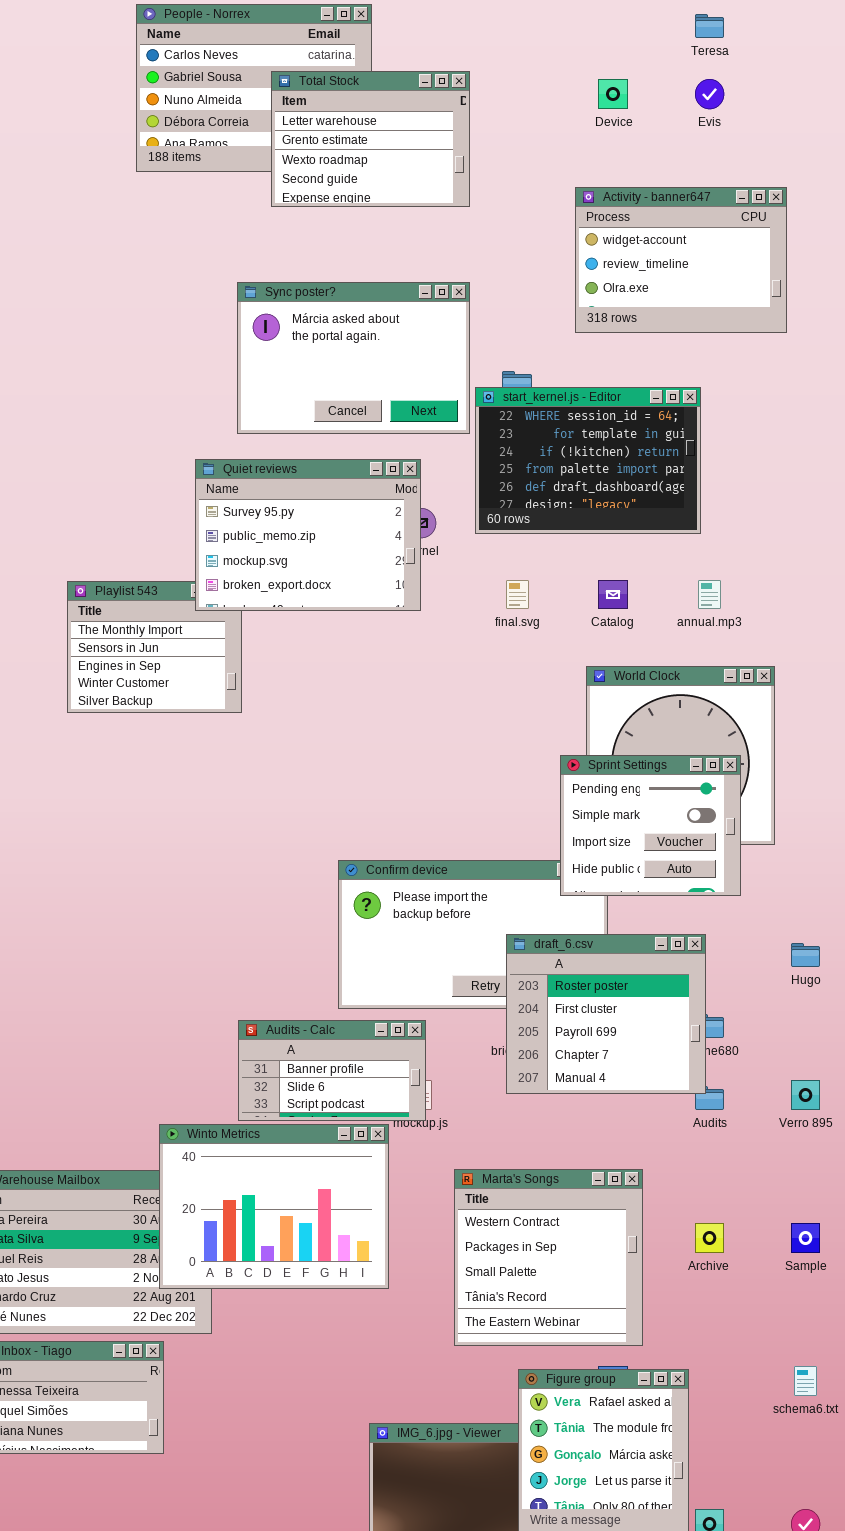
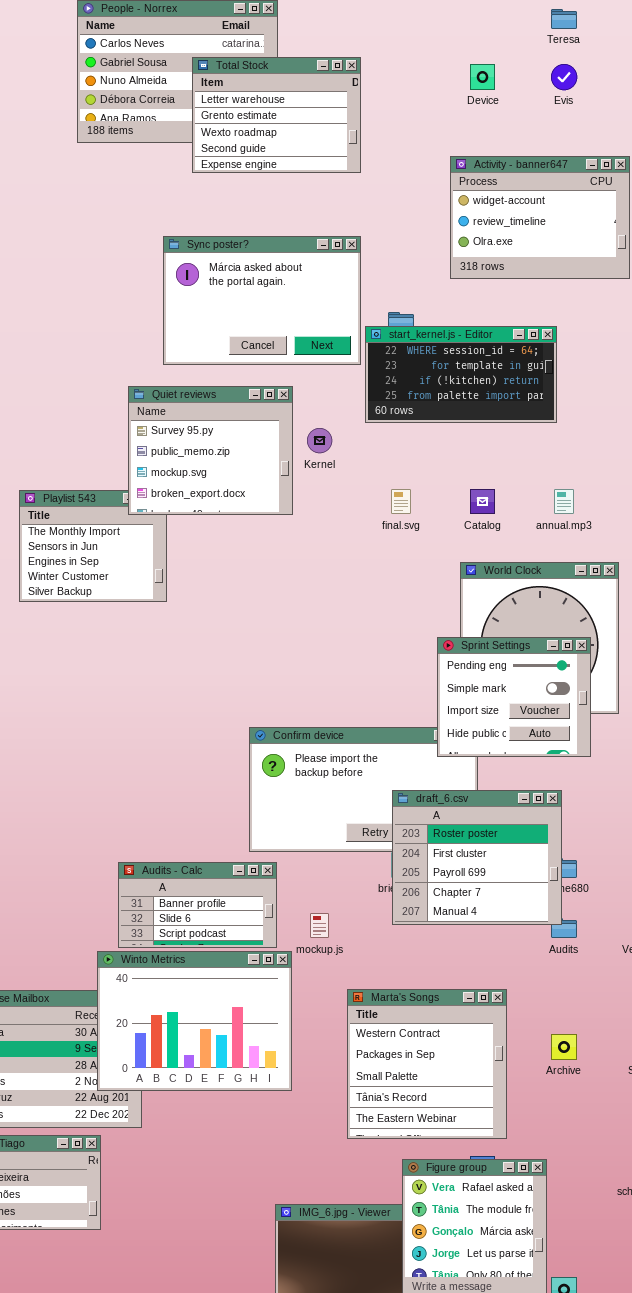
start_kernel.js - Editor: [475,387,701,534] -> [365,326,557,423], resized
Quiet reviews: [195,459,421,611] -> [128,386,293,515], resized
Audits - Calc: [238,1020,426,1121] -> [118,862,277,948], moved

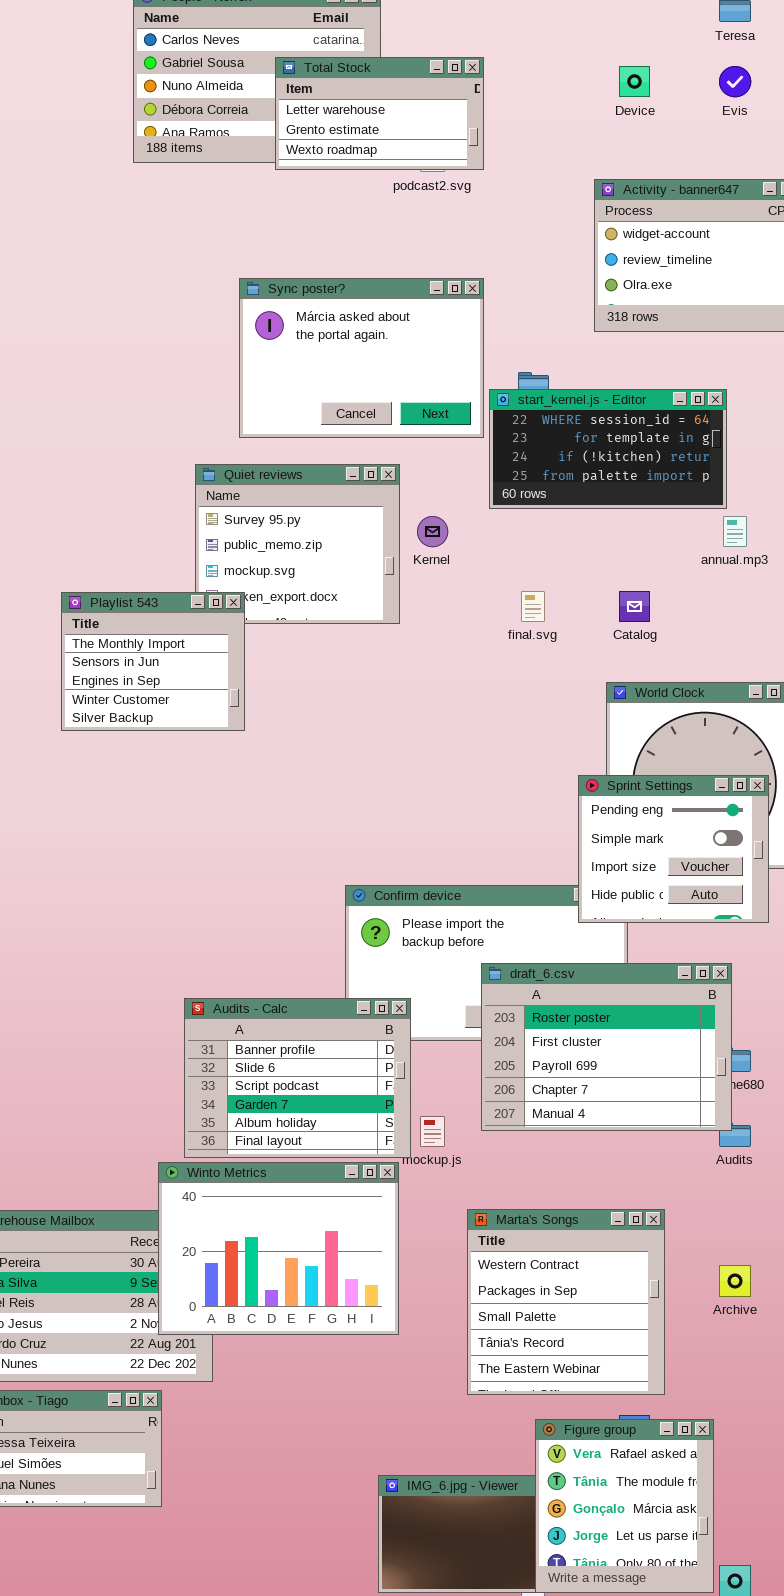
Total Stock: [192,57,361,173] -> [275,57,484,170], resized
annual.mp3: [554,489,574,514] -> [723,516,747,547], moved
Playlist 543: [19,490,167,602] -> [61,592,245,731], raised
draft_6.csv: [392,790,562,925] -> [481,963,732,1131], resized
Audits - Calc: [118,862,277,948] -> [184,998,411,1158], resized

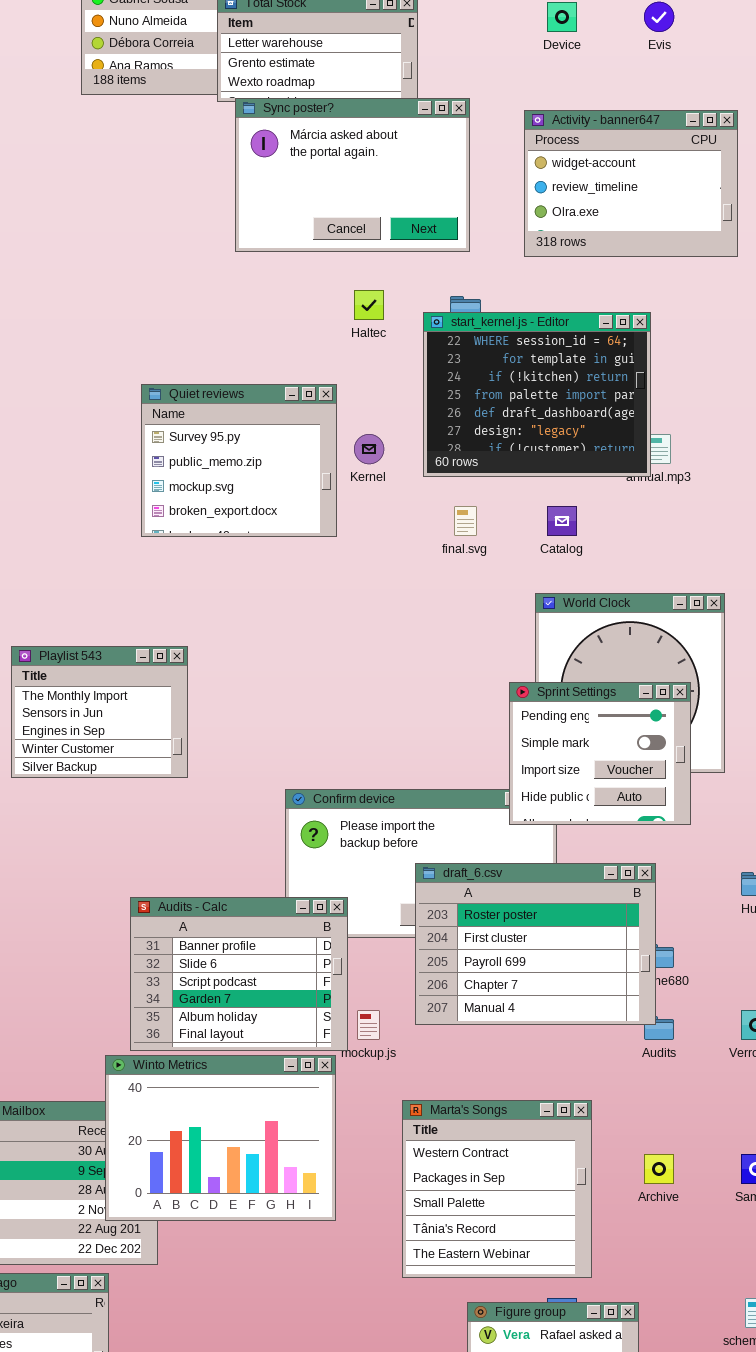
Sync poster?: [239,278,484,438] -> [235,98,470,252], moved
start_kernel.js - Editor: [489,389,727,509] -> [423,312,651,477], resized
Playlist 543: [61,592,245,731] -> [11,646,188,778], moved

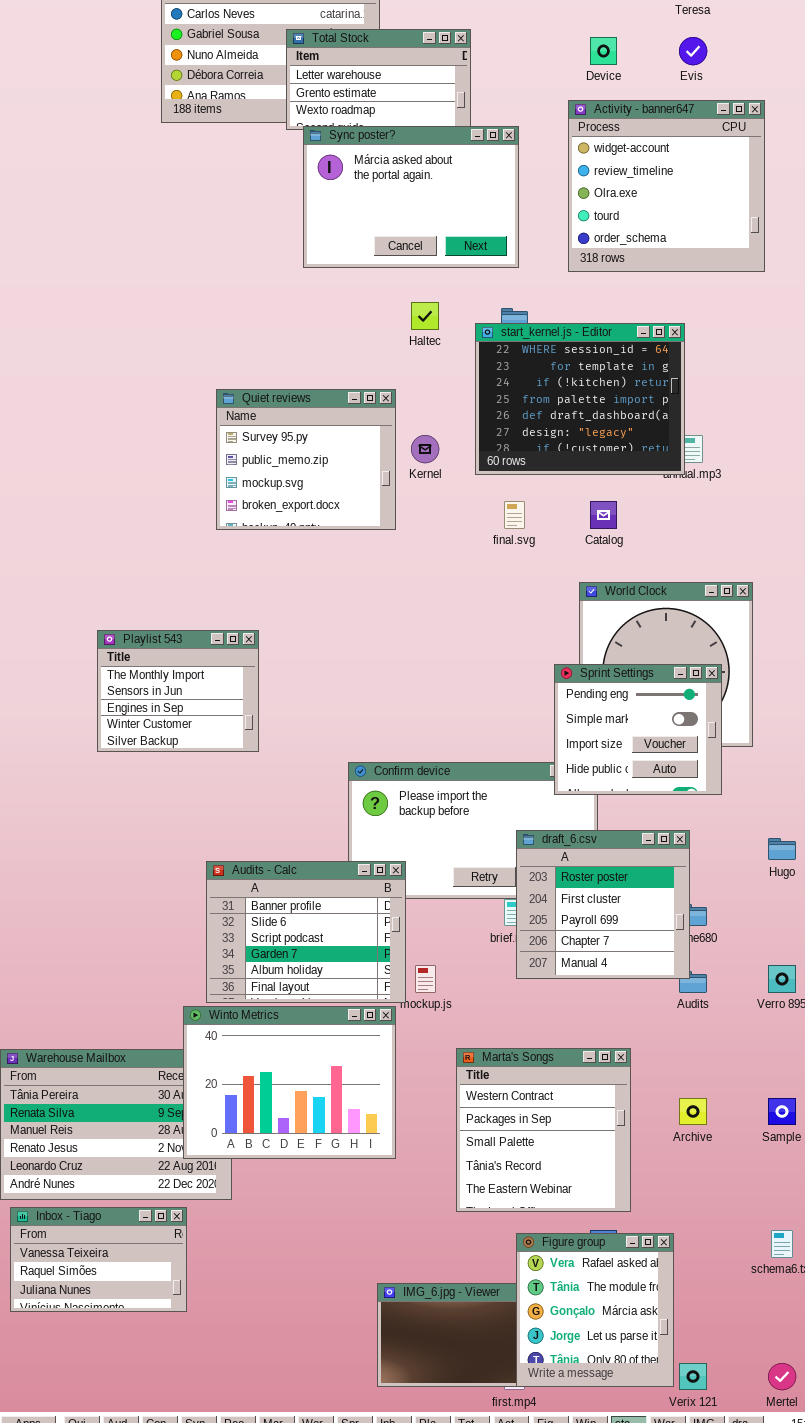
Activity - banner647: [524,110,738,257] -> [568,100,765,272], resized
draft_6.csv: [415,863,656,1025] -> [516,830,690,979], resized

